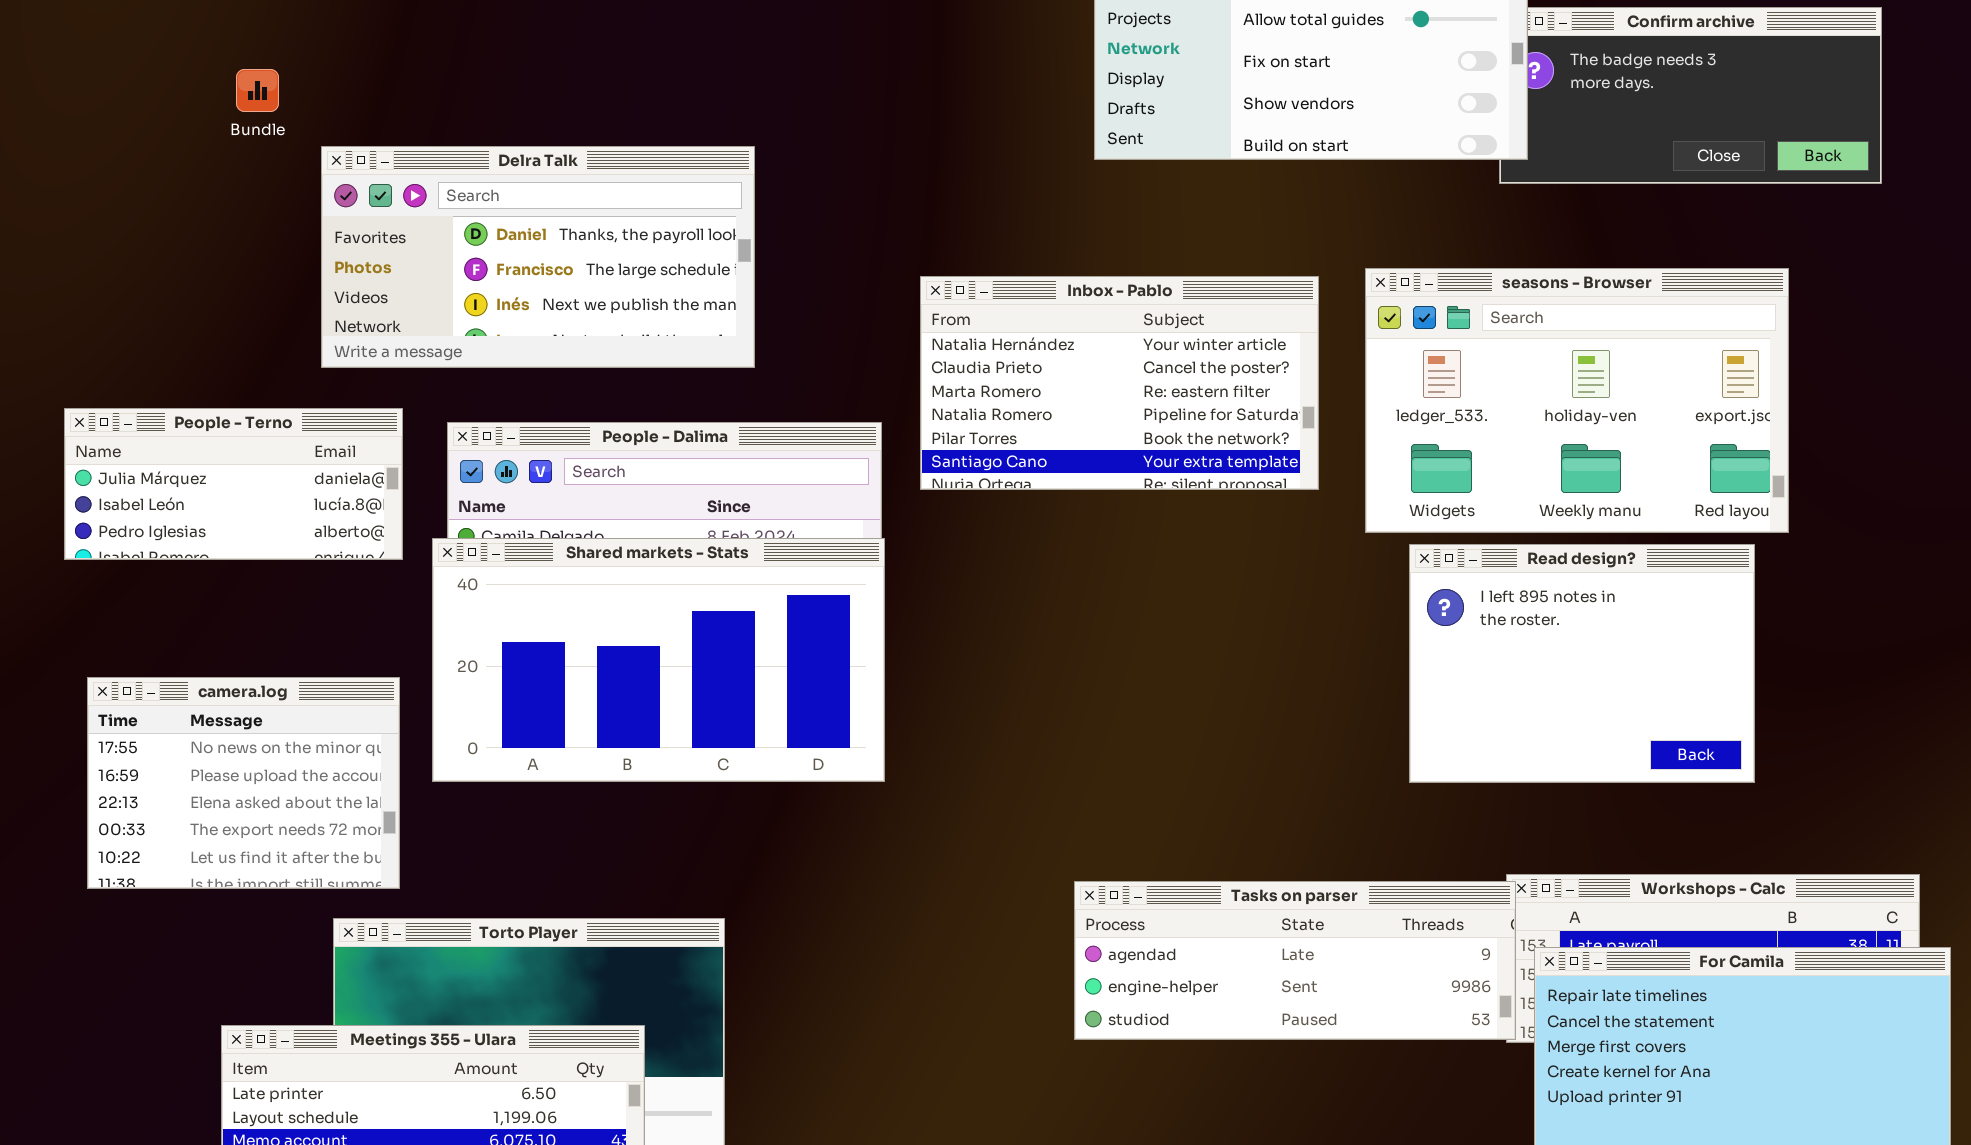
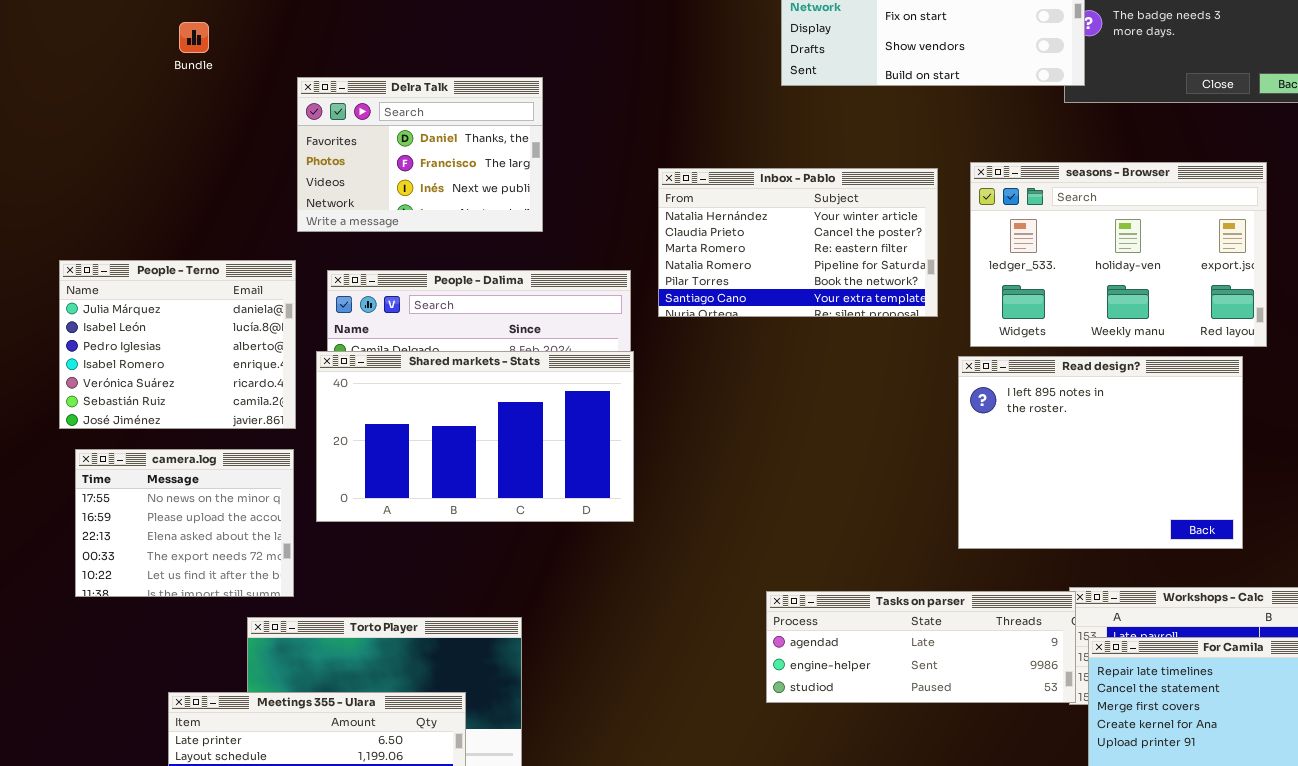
Delra Talk: [321,146,755,368] -> [297,77,543,232], resized
People - Terno: [64,408,403,560] -> [59,260,296,429], resized
Read design?: [1409,544,1755,783] -> [958,356,1243,549], resized

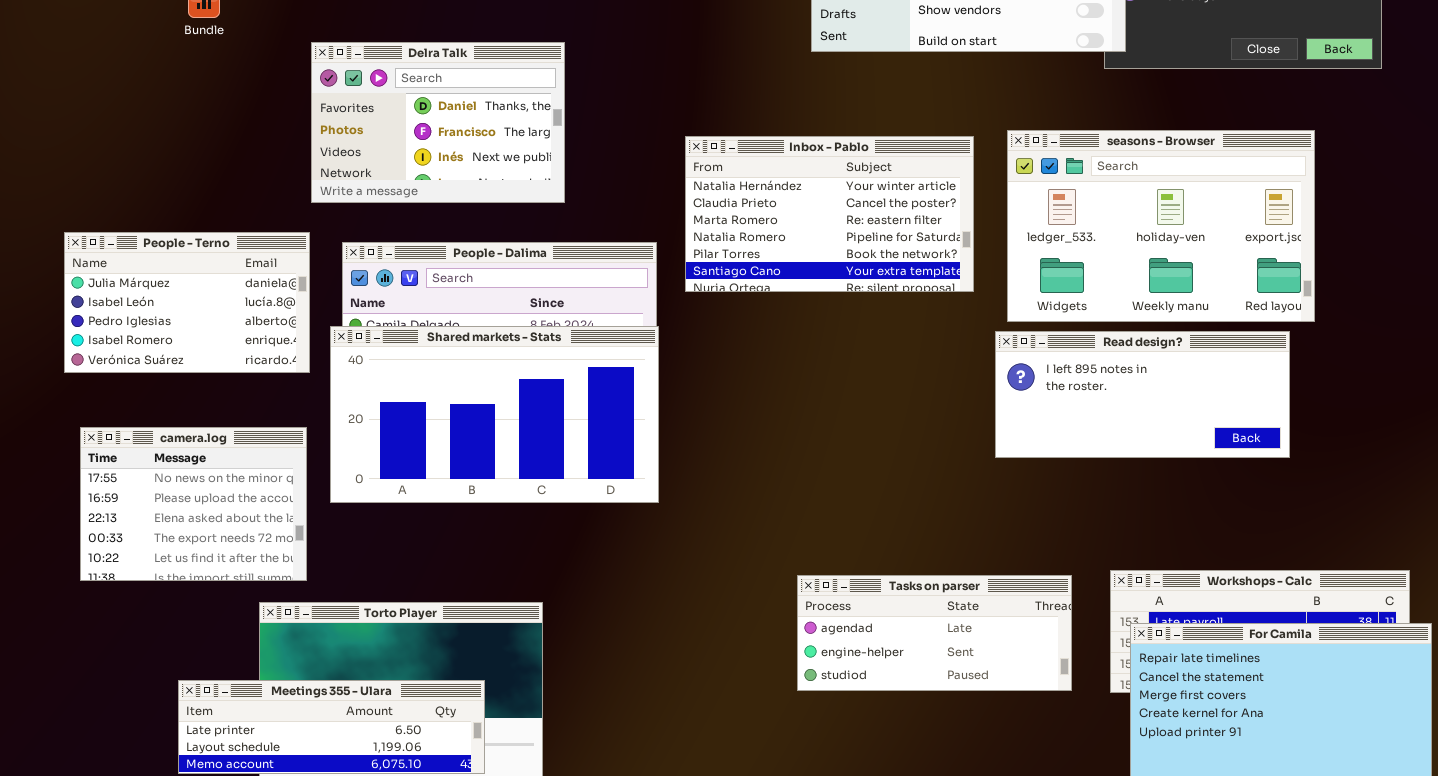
People - Terno: [59,260,296,429] -> [64,232,310,373], resized
Read design?: [958,356,1243,549] -> [995,331,1290,458], resized
Tasks on parser: [766,591,1076,703] -> [797,575,1072,691], resized

